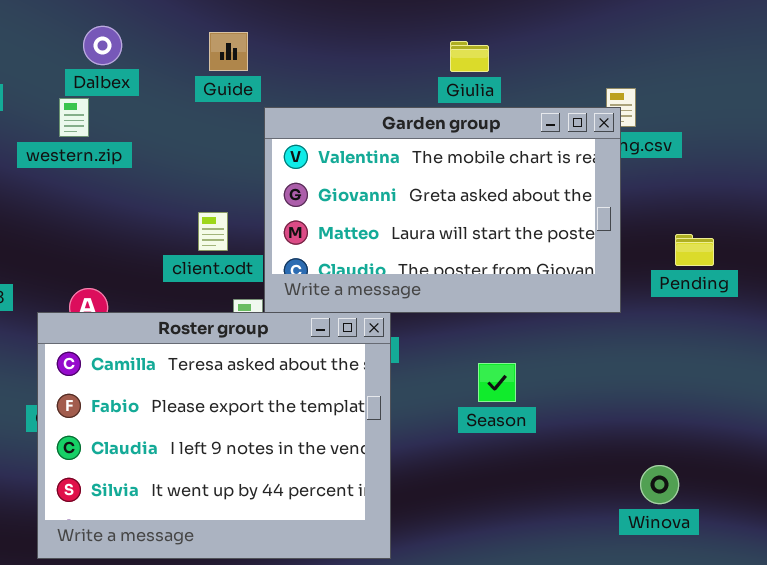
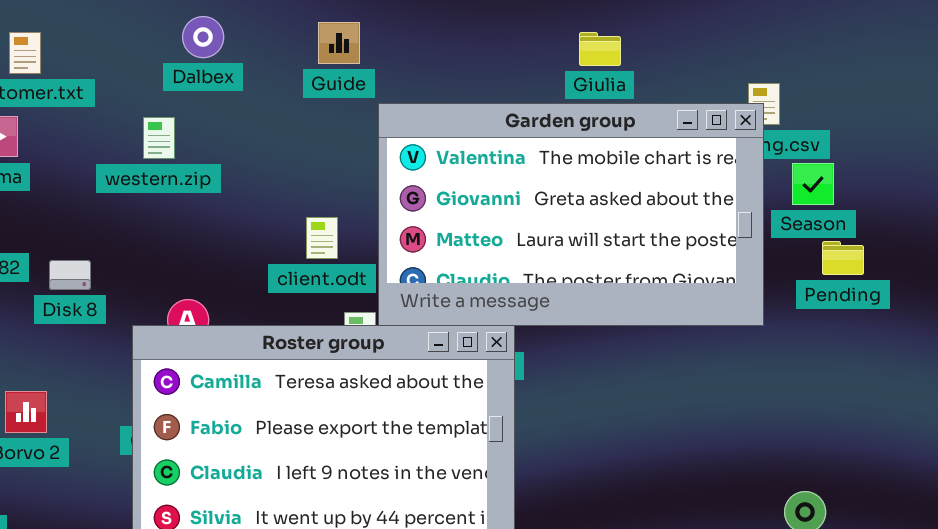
western.zip: [59,98,89,137] -> [143,117,175,159], moved
Season: [478,363,516,402] -> [792,163,834,205], moved

